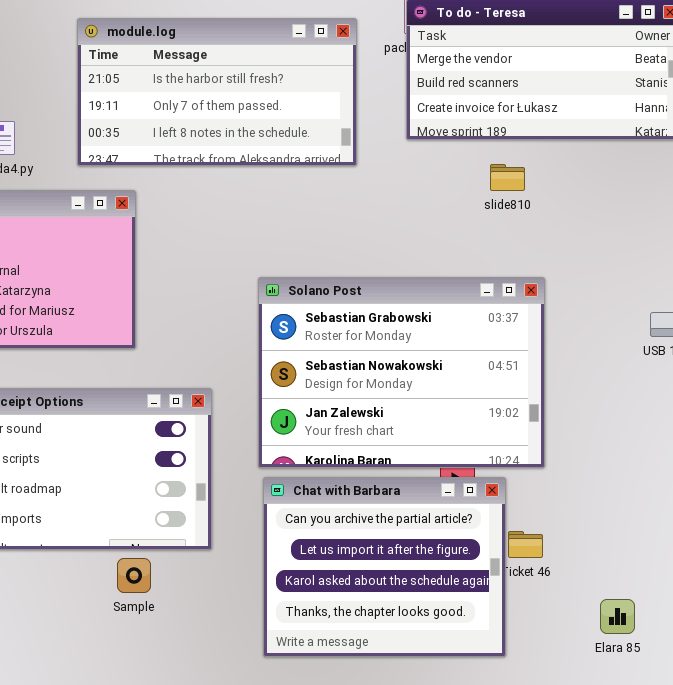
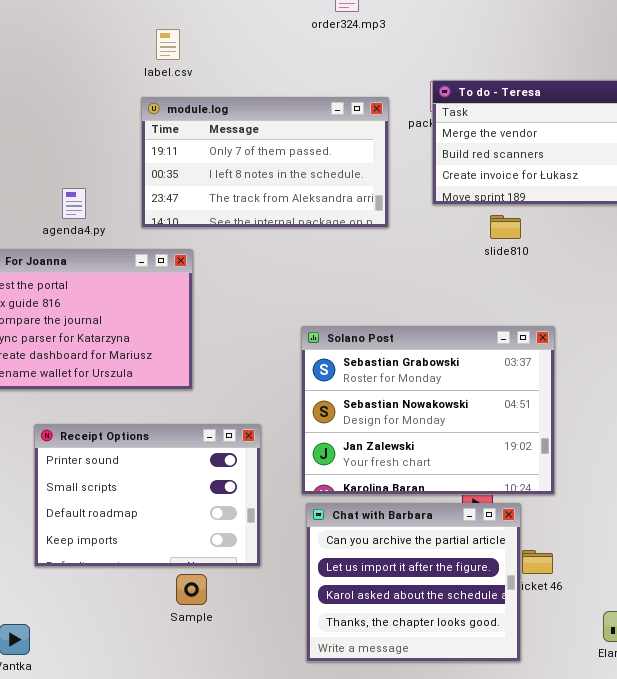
module.log: [77,18,357,166] -> [141,97,389,228], scrolled down 1 row
slide810: [490,164,525,191] -> [490,215,521,239], moved

